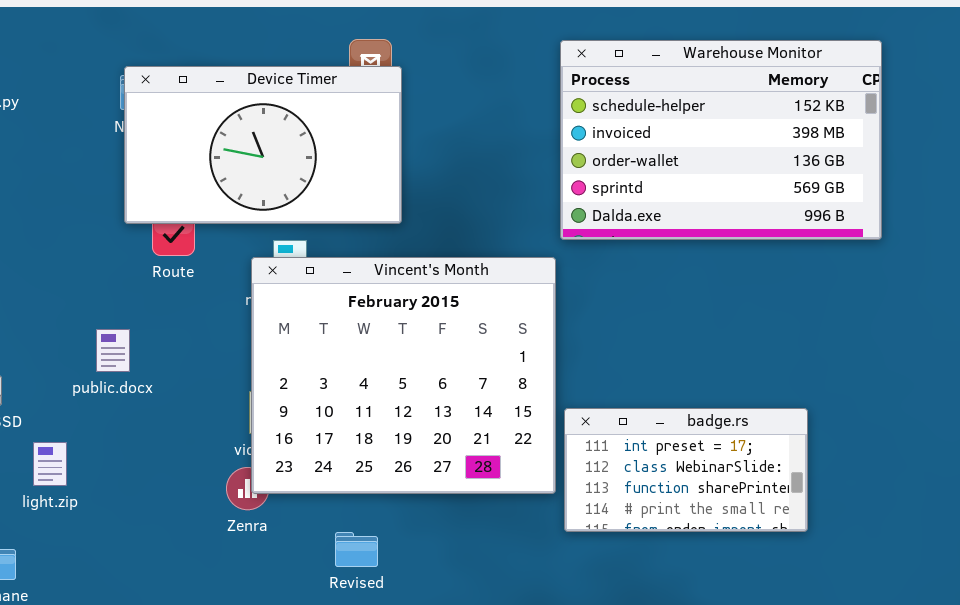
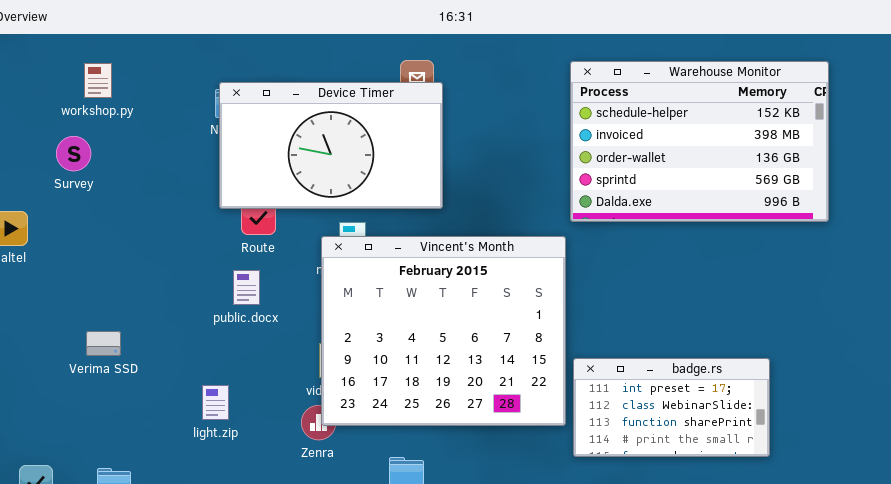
public.docx: [96,329,130,372] -> [233,270,260,305], moved
light.zip: [33,442,67,486] -> [202,385,229,420], moved

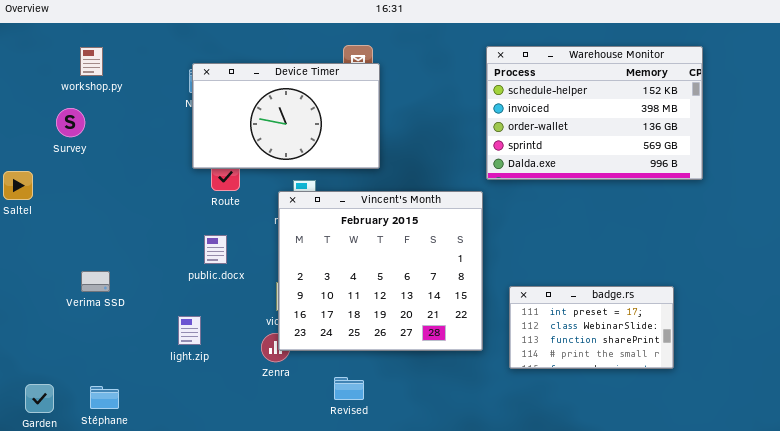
public.docx: [233,270,260,305] -> [204,235,227,264], moved
badge.rs: [573,358,770,457] -> [509,286,674,369], moved

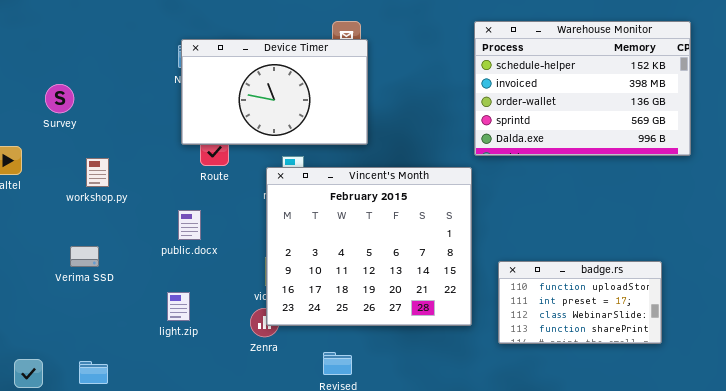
workshop.py: [80,47,103,76] -> [86,158,109,187], moved
public.docx: [204,235,227,264] -> [178,210,201,240], moved
badge.rs: [509,286,674,369] -> [498,261,662,344], scrolled up 1 row

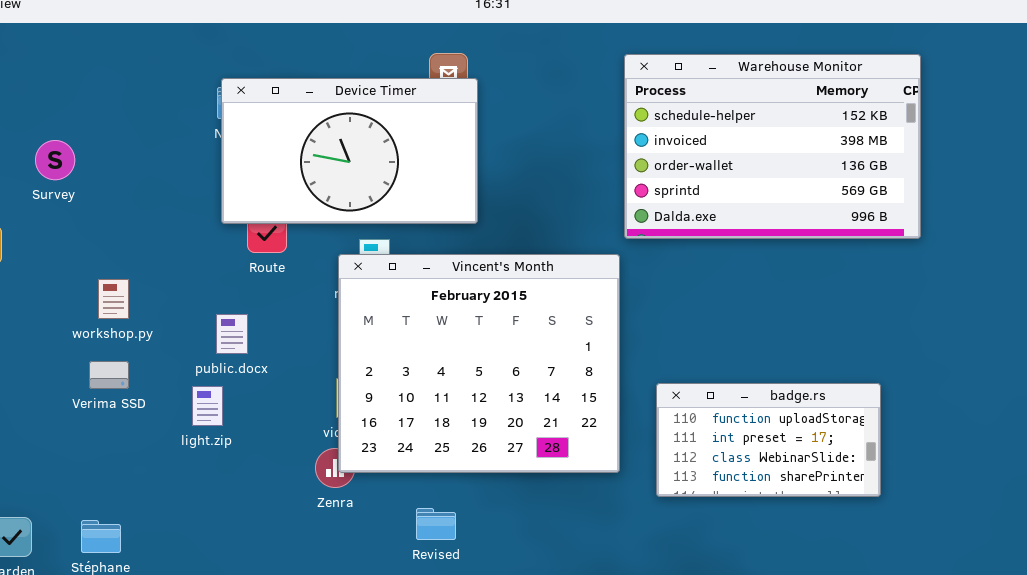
workshop.py: [86,158,109,187] -> [98,279,129,319], moved
Verima SSD: [70,246,99,267] -> [89,361,129,389], moved
light.zip: [167,292,190,321] -> [192,386,223,426], moved

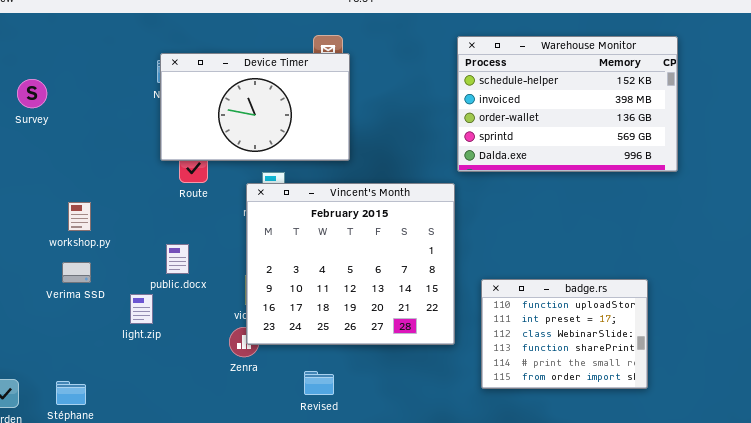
Survey: [35,140,75,180] -> [17,79,47,108], moved
public.docx: [216,314,248,354] -> [166,244,189,274], moved
badge.rs: [656,383,881,497] -> [481,279,648,389], resized
light.zip: [192,386,223,426] -> [130,294,153,324], moved

